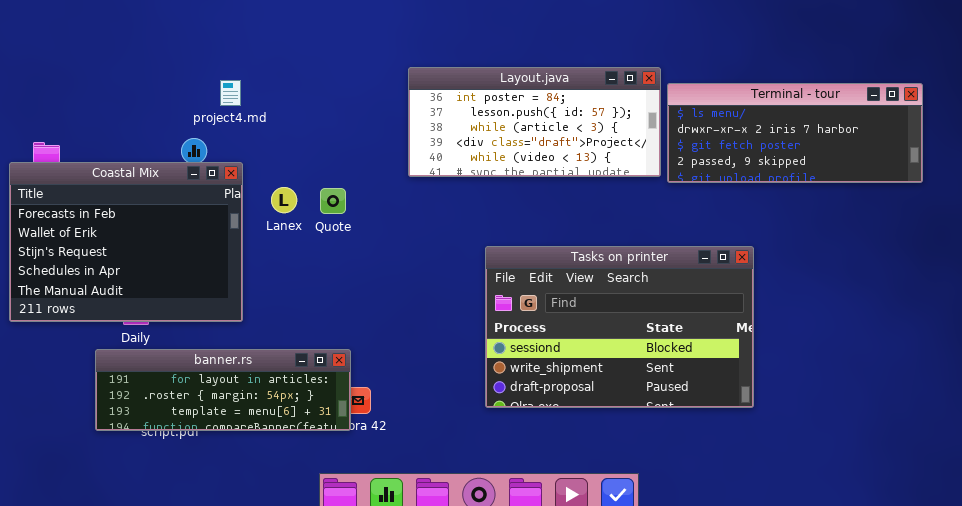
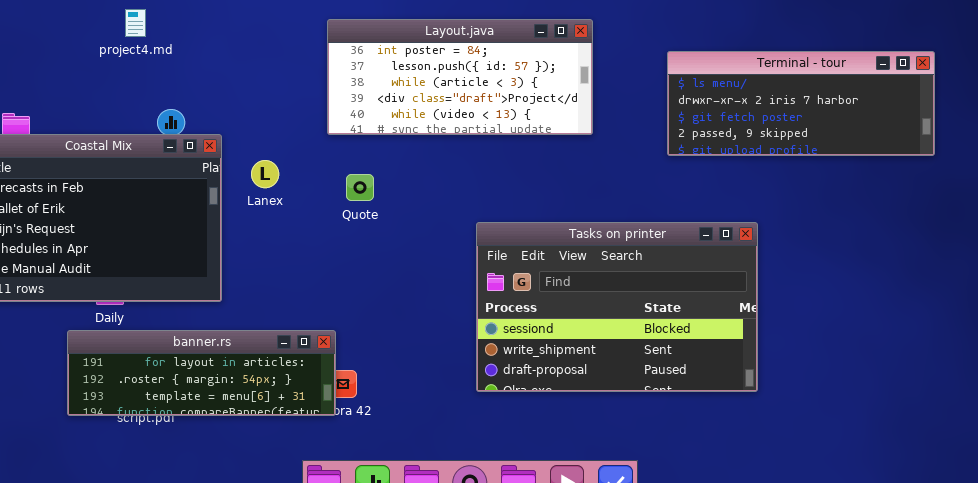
Layout.java: [408,67,661,177] -> [327,19,593,135], moved
project4.md: [220,80,241,106] -> [125,9,146,37], moved
Quote: [320,188,346,214] -> [346,174,374,201], moved

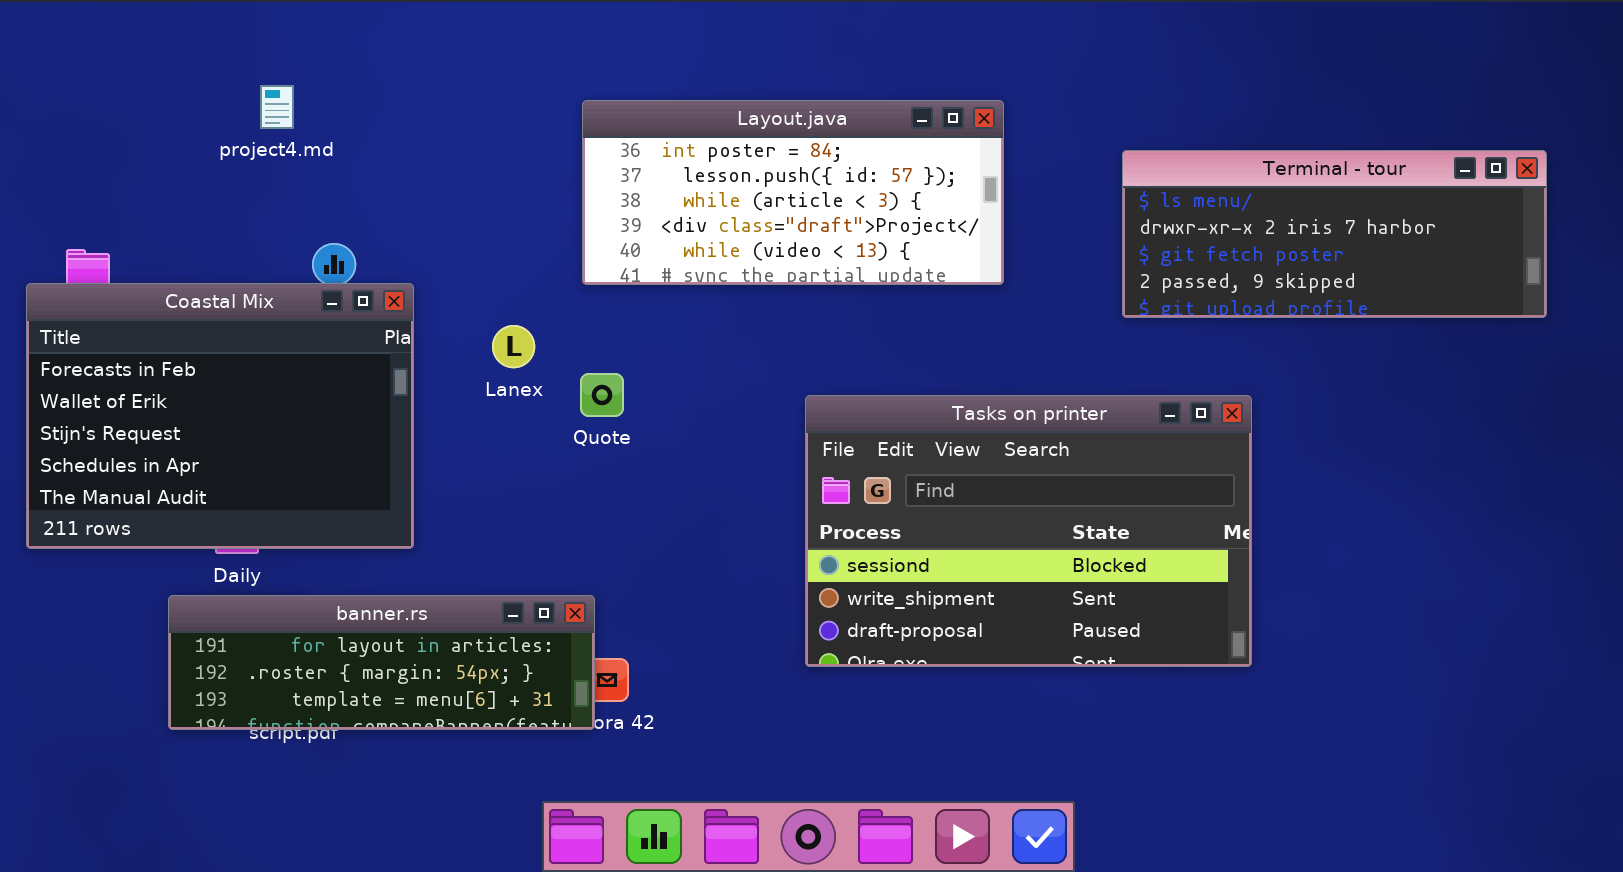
Lanex: [251,160,279,188] -> [492,325,535,368], moved
Quote: [346,174,374,201] -> [580,373,624,417], moved
Tasks on printer: [476,222,758,392] -> [805,395,1252,667], moved

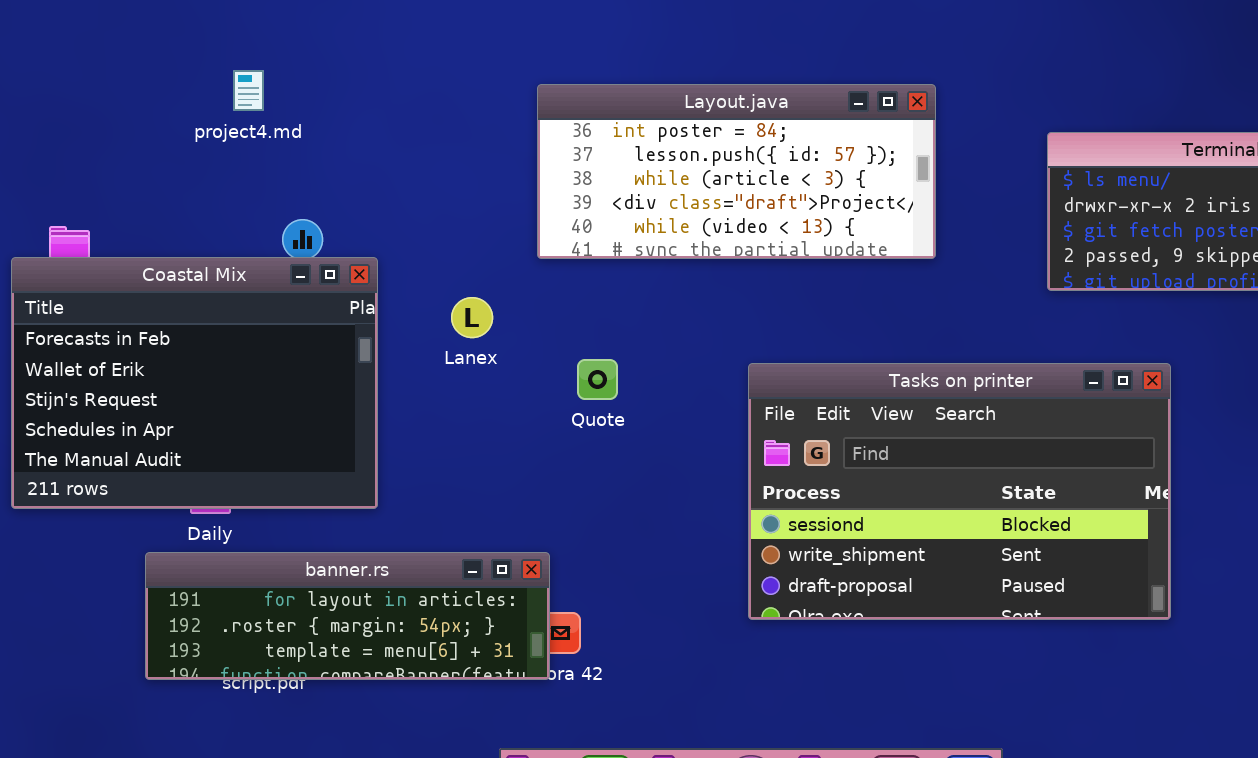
Quote: [580,373,624,417] -> [577,359,618,400], moved

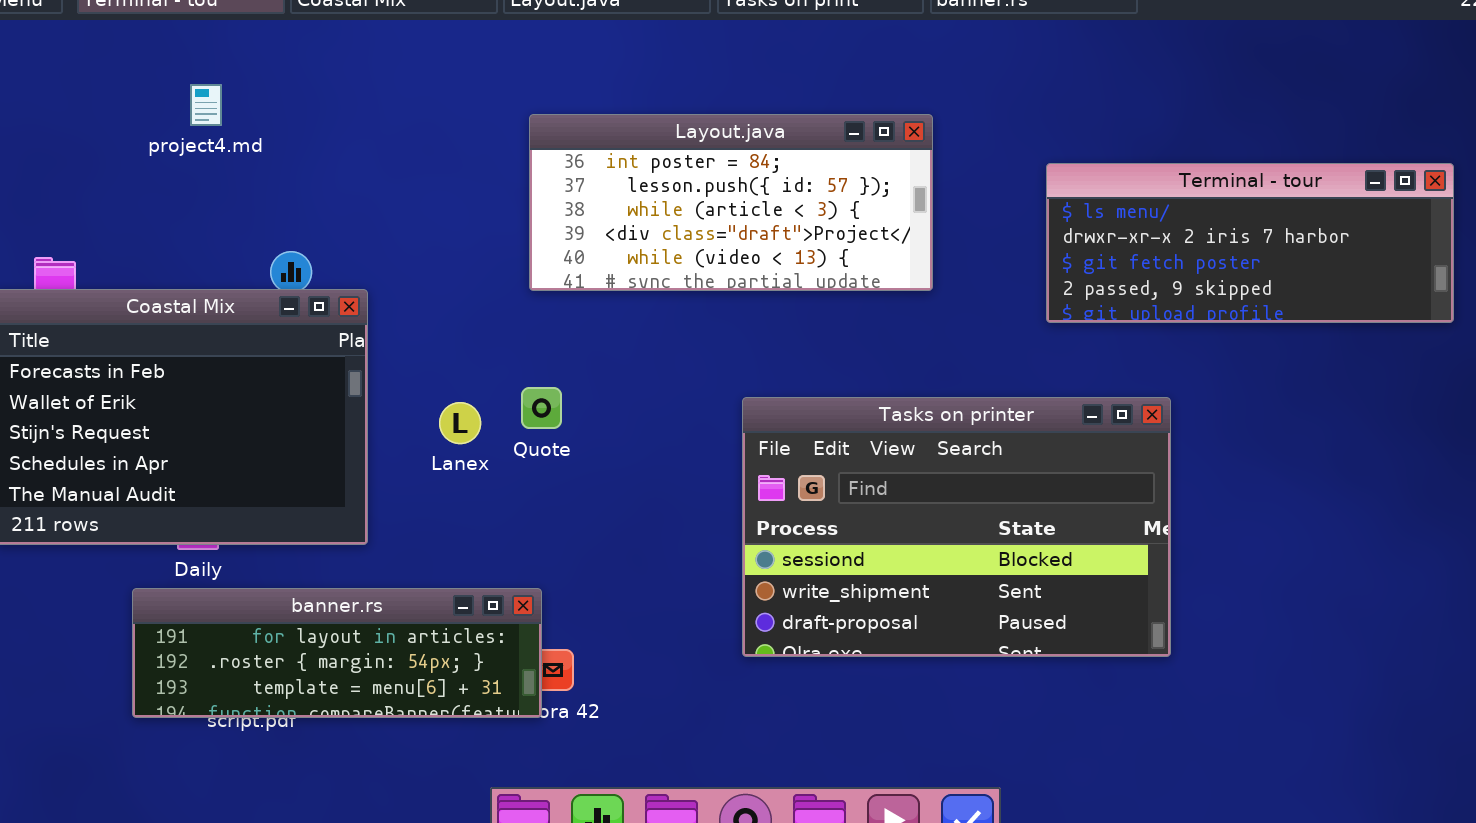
project4.md: [233,70,264,111] -> [190,84,222,126], moved
Lanex: [451,297,493,338] -> [439,402,481,444], moved
Quote: [577,359,618,400] -> [521,387,562,429], moved

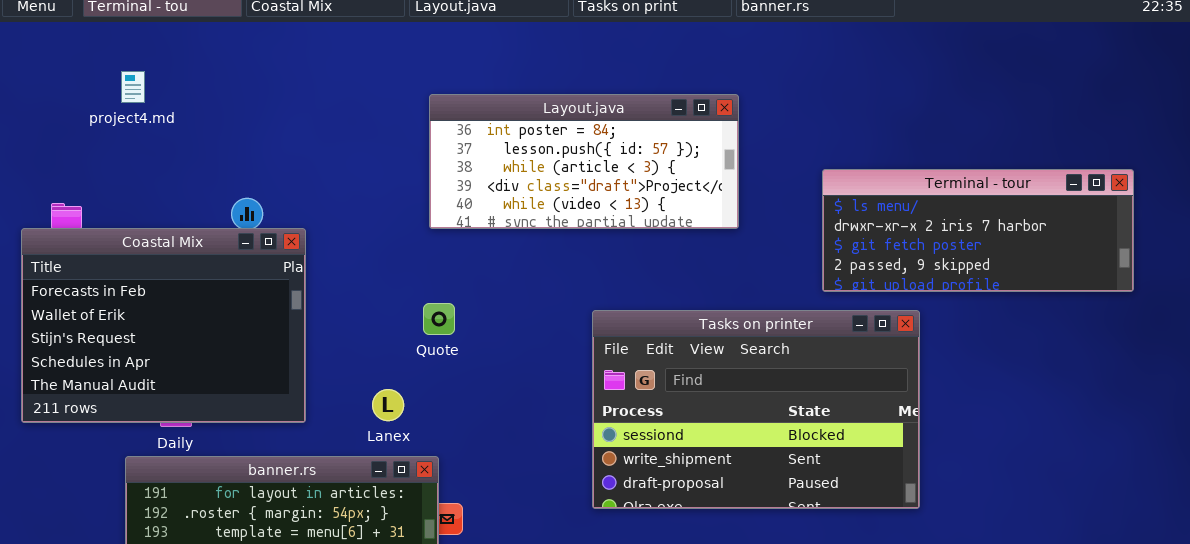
project4.md: [190,84,222,126] -> [121,71,145,103], moved
Terminal - tour: [1046,163,1454,323] -> [822,169,1134,292], moved
Lanex: [439,402,481,444] -> [372,389,404,421], moved

